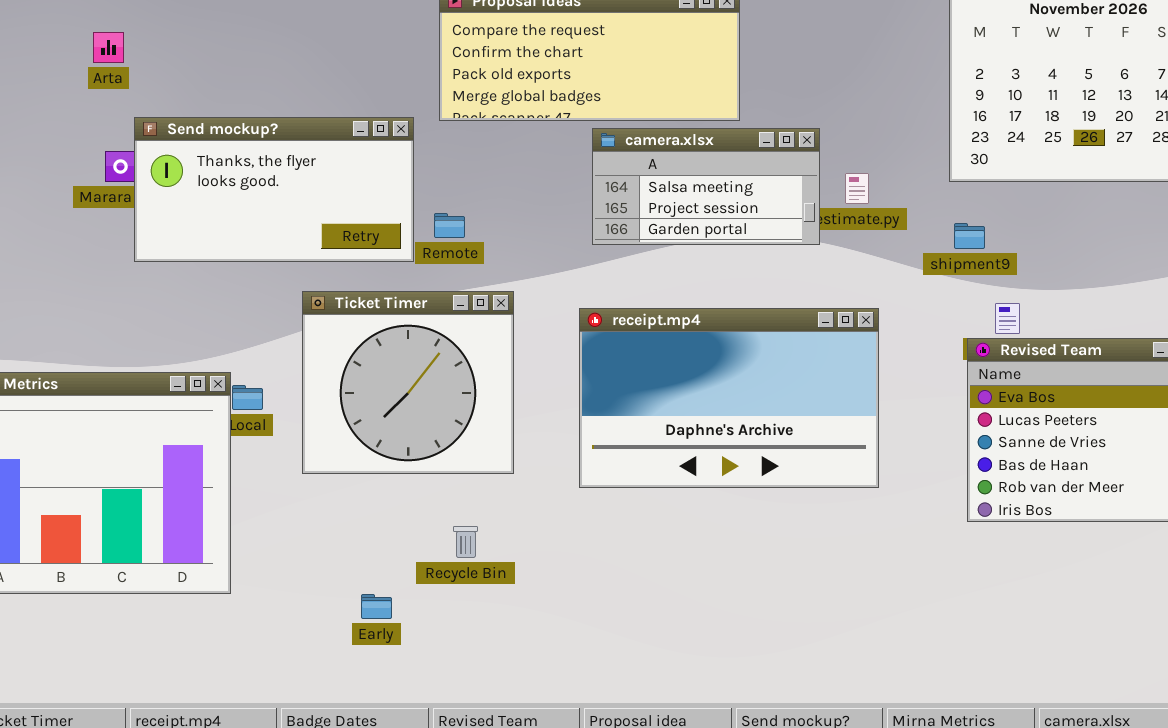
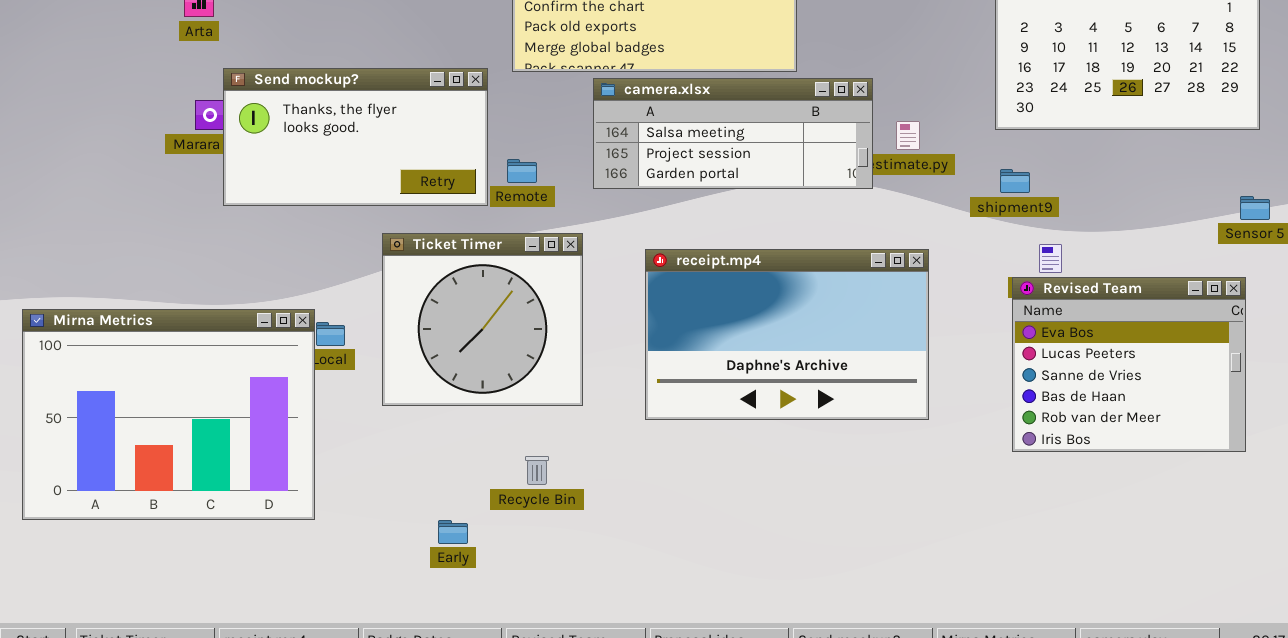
camera.xlsx: [592,128,820,245] -> [593,78,873,189], resized

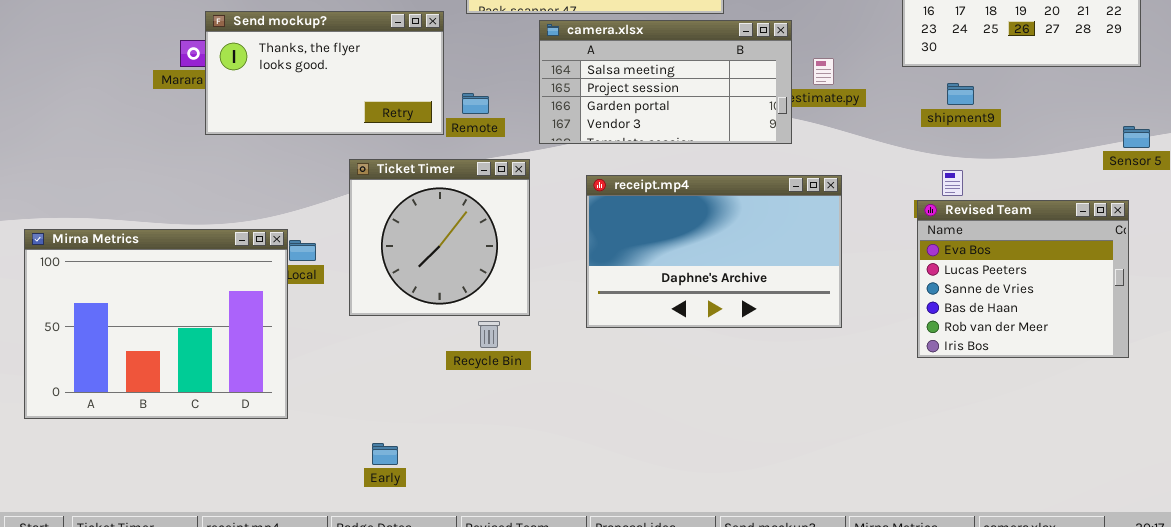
camera.xlsx: [593,78,873,189] -> [539,20,792,144], resized
shipment9: [1000,169,1030,193] -> [947,83,974,105], moved
Recycle Bin: [525,456,549,485] -> [478,321,500,348], moved
Early: [438,520,468,544] -> [372,443,398,465], moved

